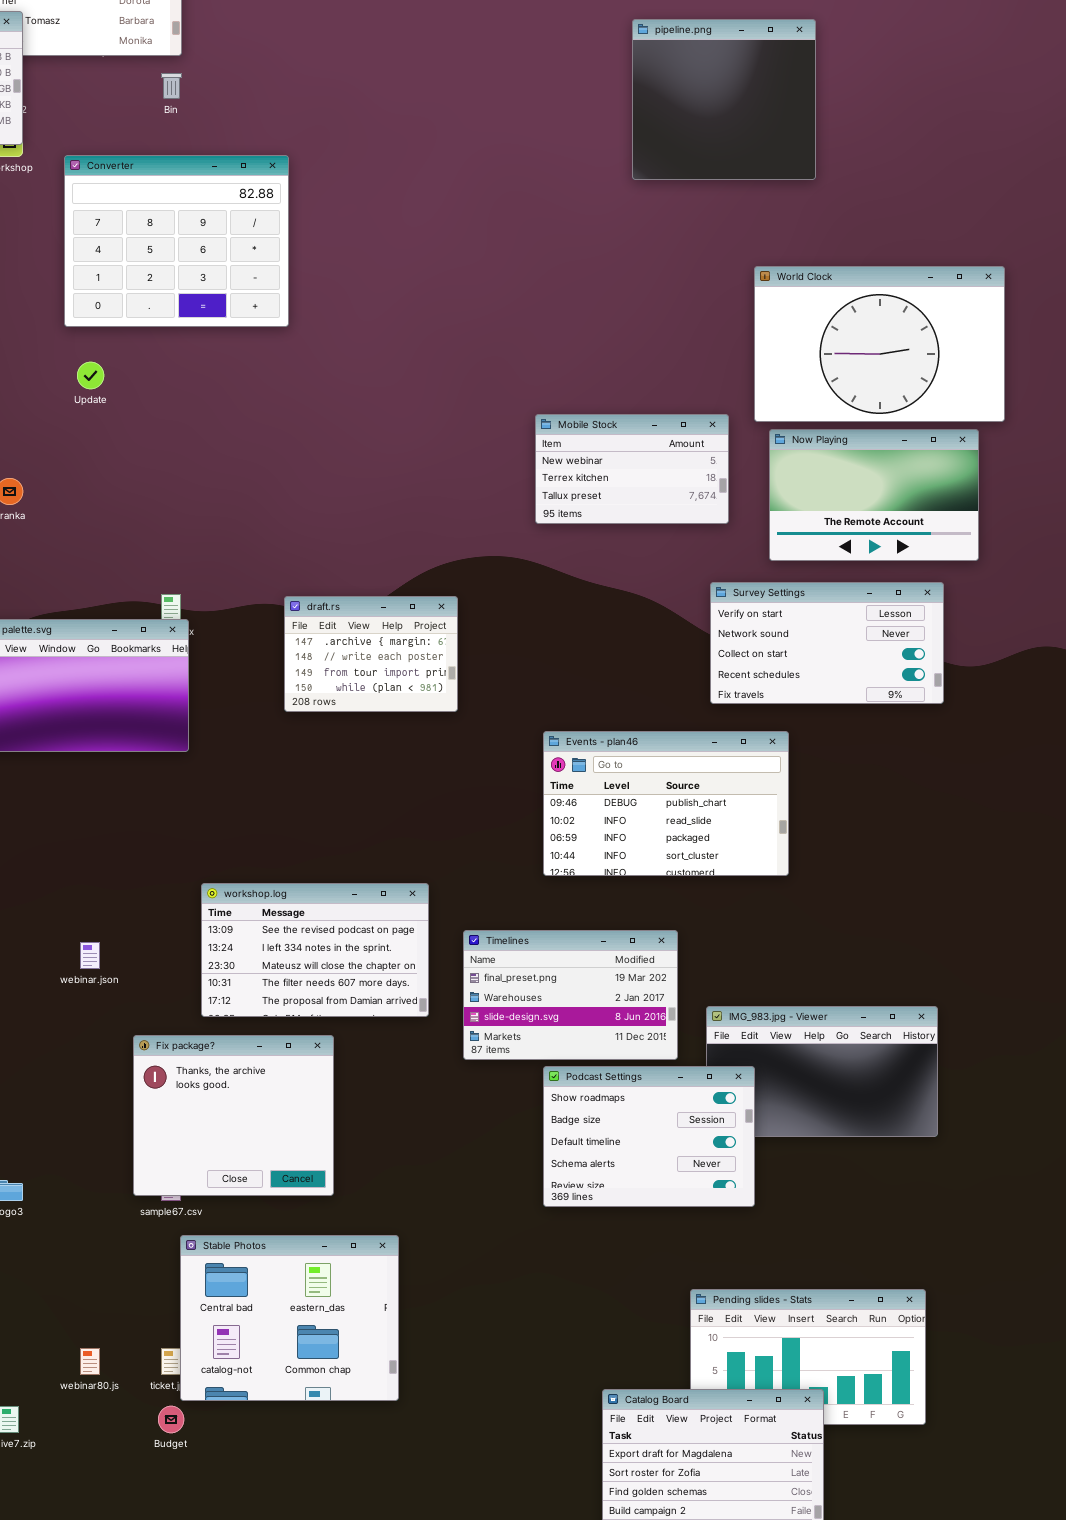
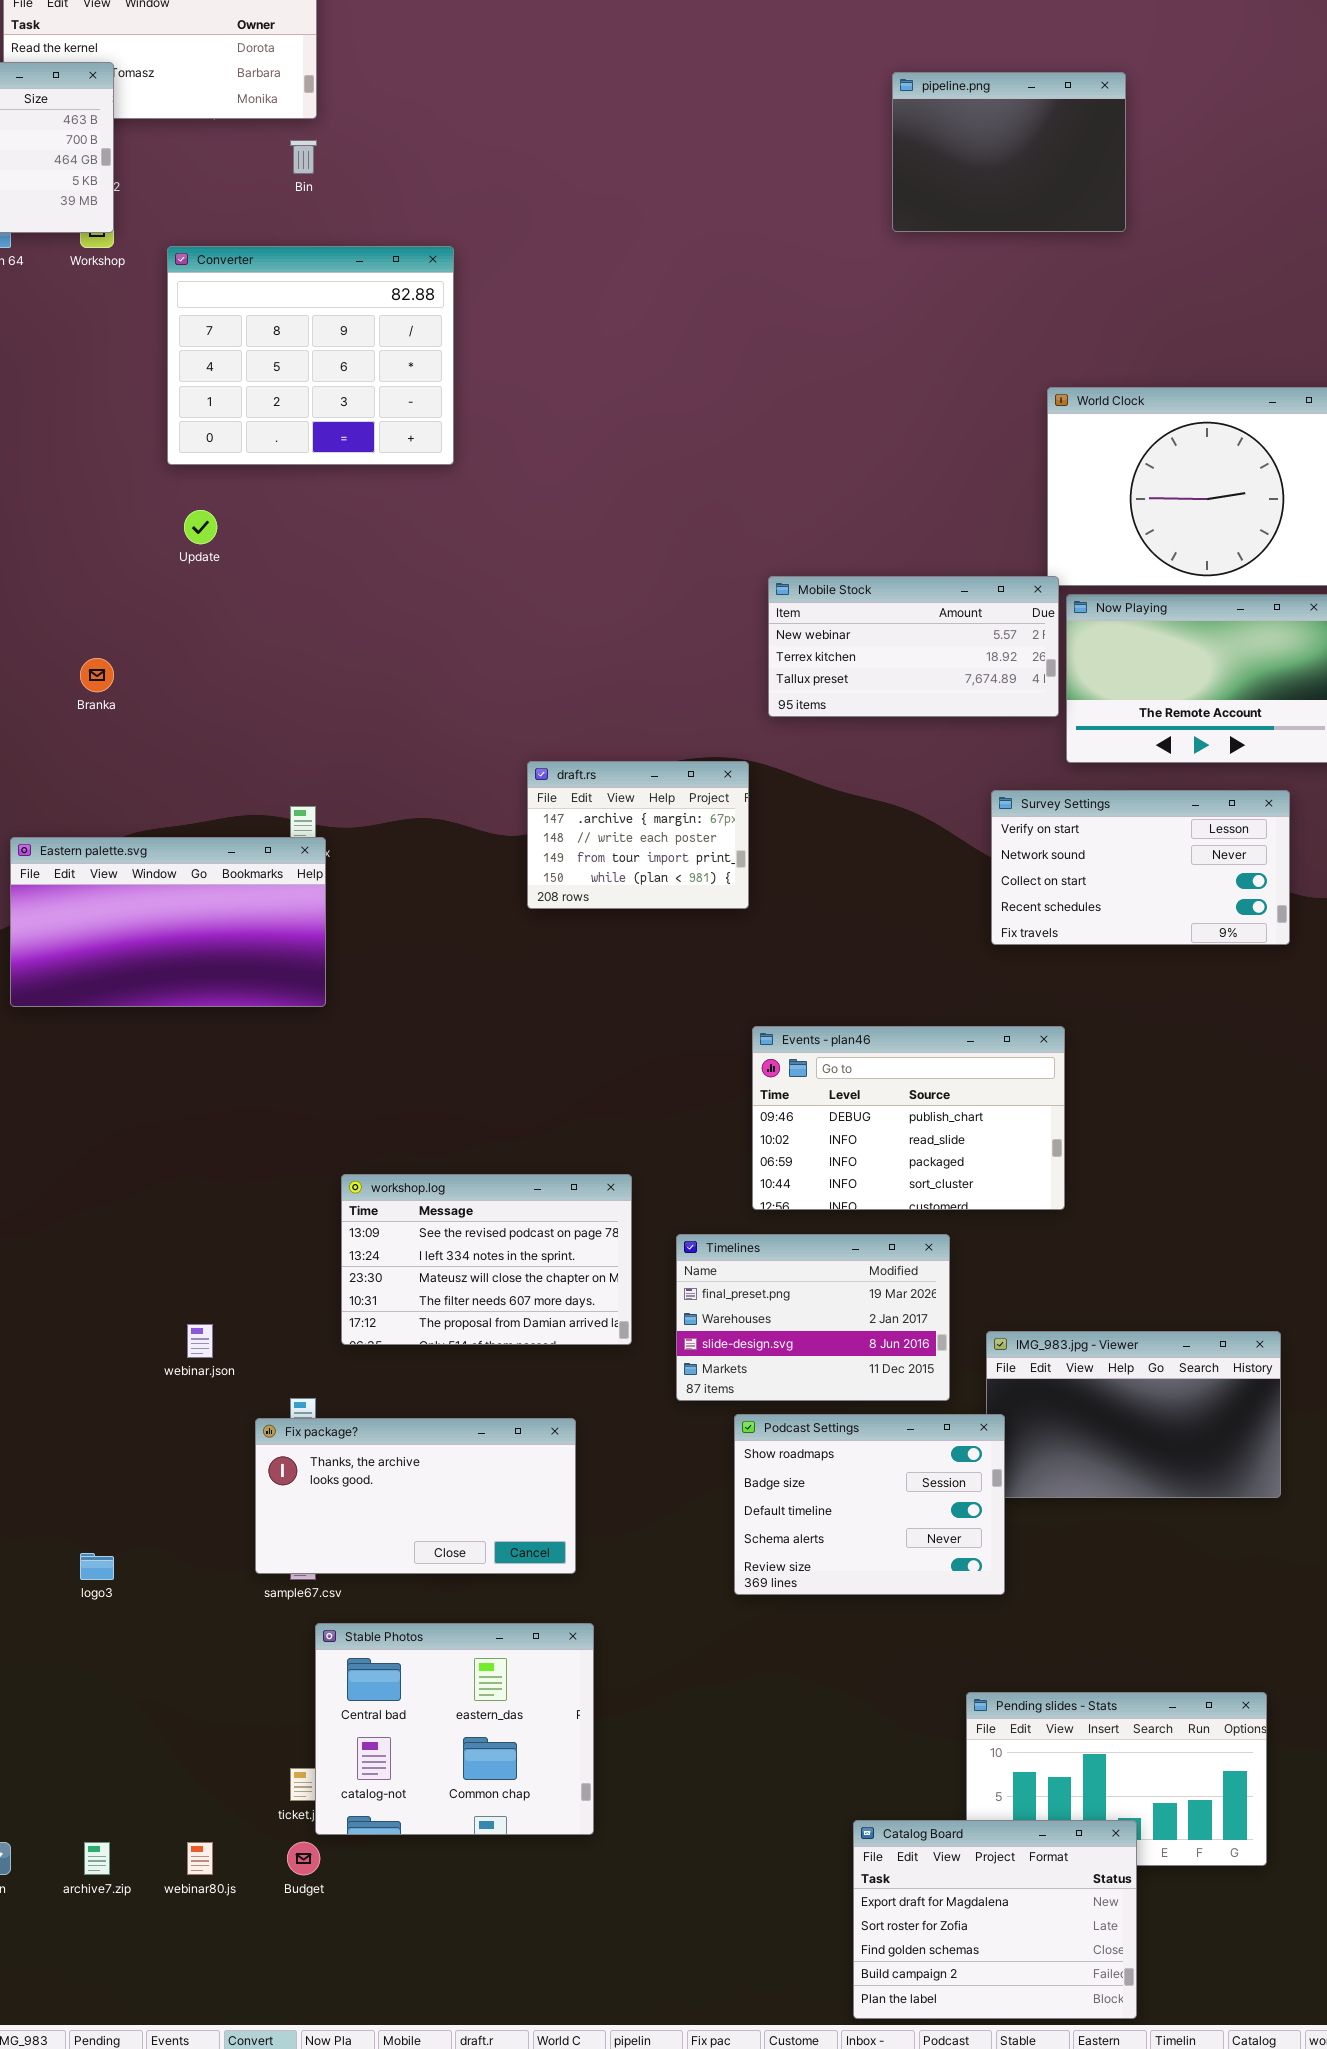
pipeline.png: [632,19,816,180] -> [892,72,1126,232], resized
Mobile Stock: [535,414,729,524] -> [768,576,1059,717], resized
draft.rs: [284,596,458,712] -> [527,761,749,909], moved
Events - plan46: [543,731,789,876] -> [752,1026,1065,1210], moved
webinar.json: [80,942,100,969] -> [187,1324,213,1358], moved
Fix package?: [133,1035,334,1196] -> [255,1418,576,1574], resized
Podcast Settings: [543,1066,755,1207] -> [734,1414,1005,1595], moved
webinar80.js: [80,1348,100,1375] -> [187,1842,213,1875], moved

